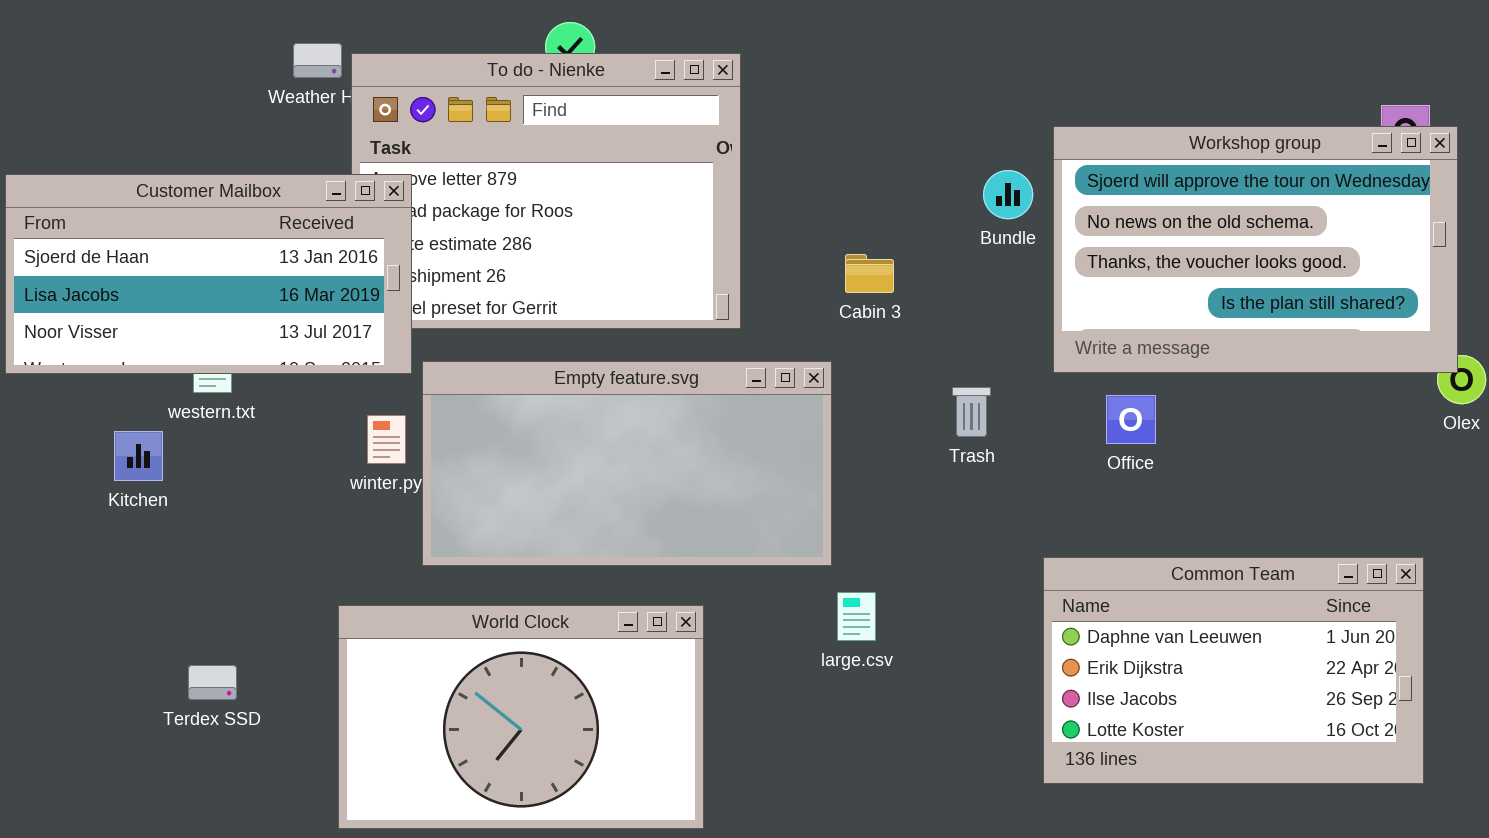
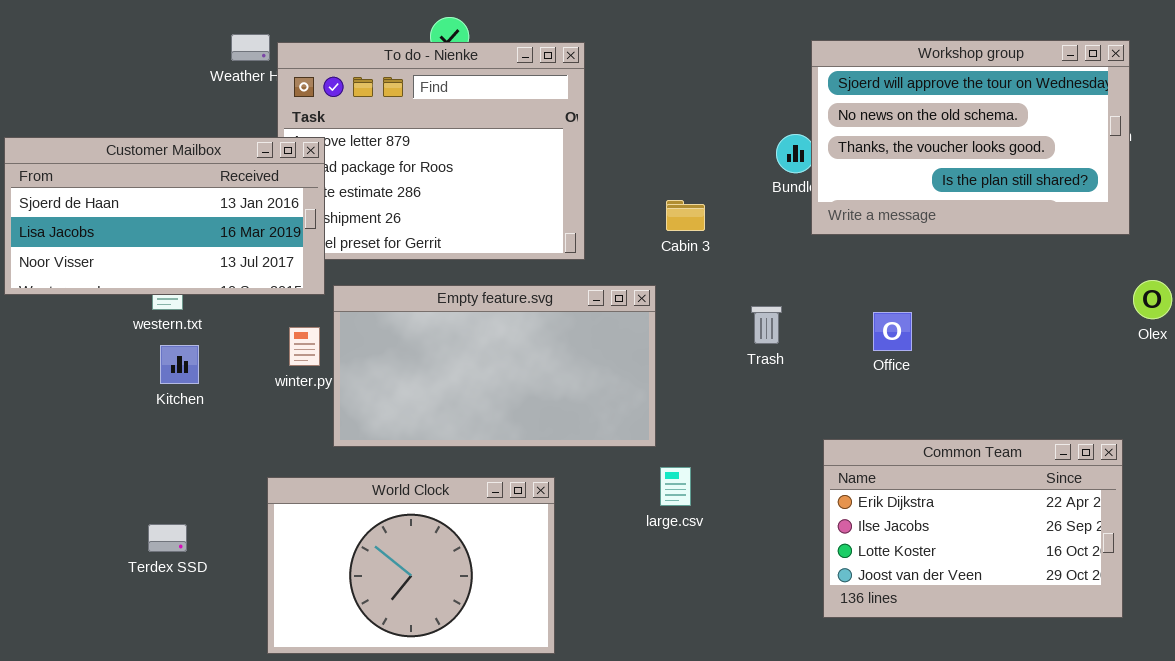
Workshop group: [1053,126,1458,373] -> [811,40,1130,235], moved
Kitchen: [114,431,163,481] -> [160,345,199,384], moved
Common Team: [1043,557,1424,784] -> [823,439,1123,618], scrolled down 1 row

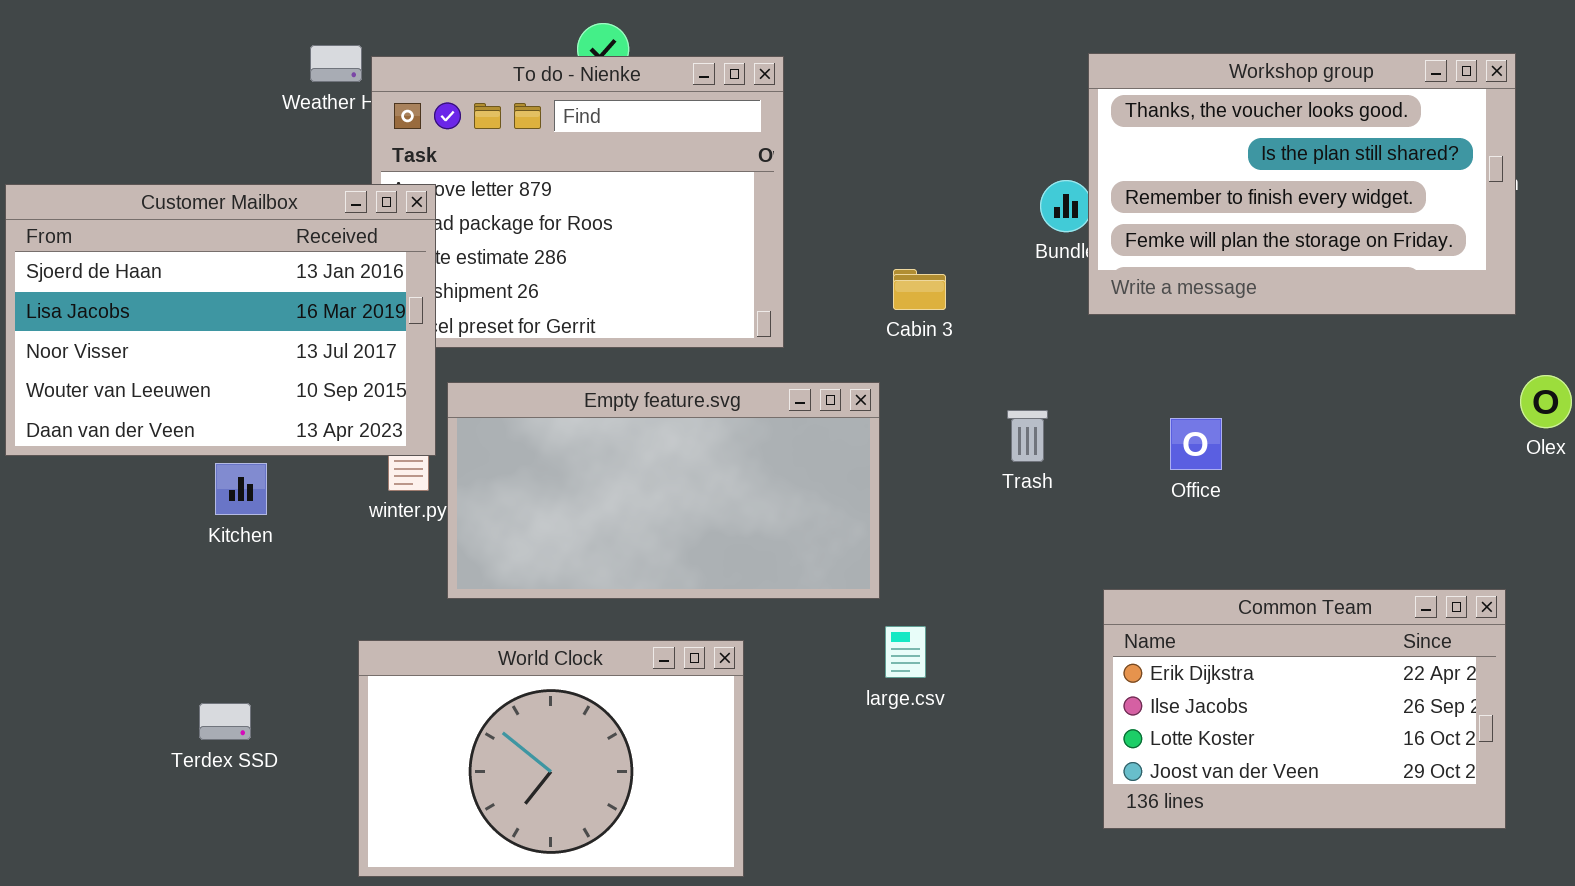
Workshop group: [811,40,1130,235] -> [1088,53,1516,315], scrolled down 2 rows
Customer Mailbox: [4,137,325,295] -> [5,184,436,456], resized

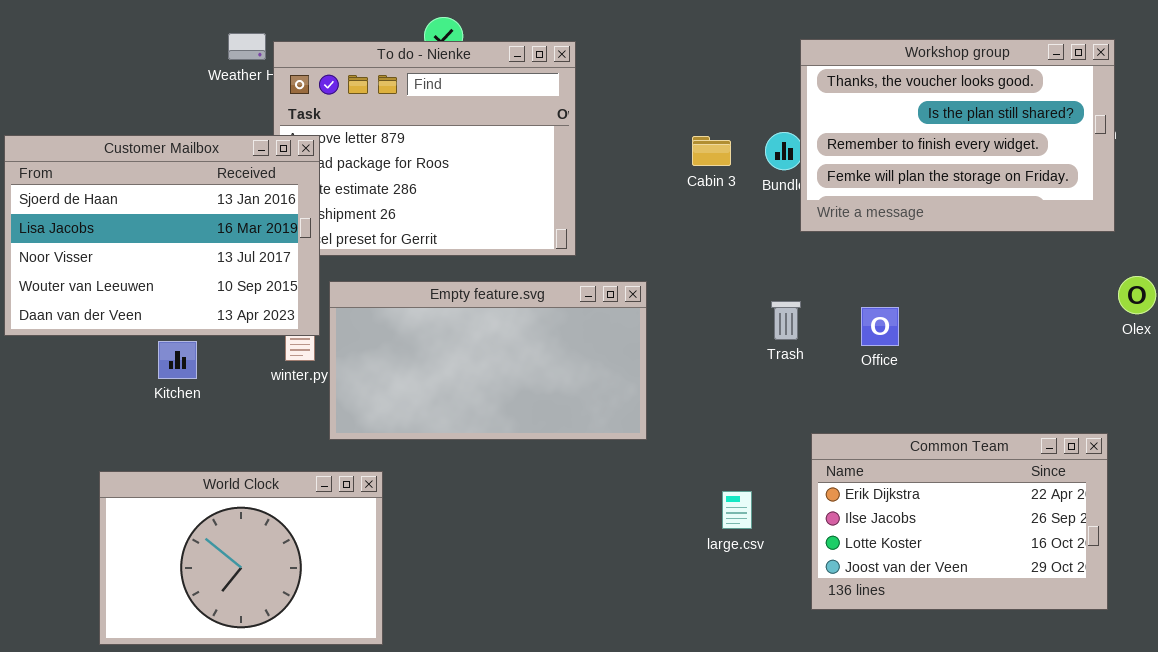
Cabin 3: [893,269,946,310] -> [692,136,731,166], moved
Trash: [1007,410,1048,462] -> [771,301,801,340], moved
large.csv: [885,626,926,678] -> [722,491,752,529], moved
World Clock: [358,640,744,877] -> [99,471,383,645], moved

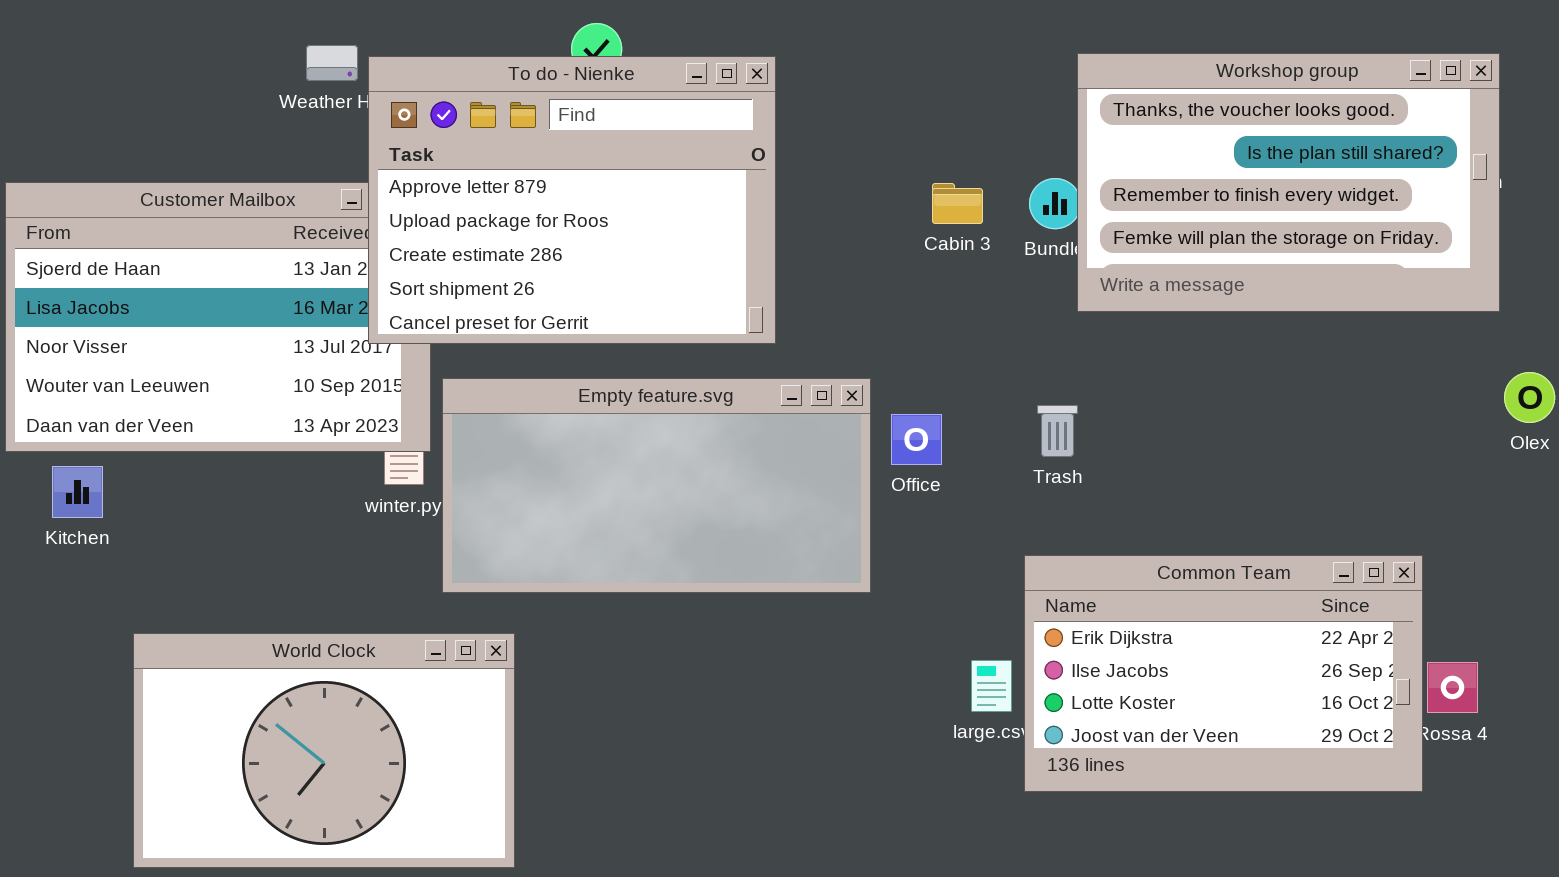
To do - Nienke: [273,41,576,256] -> [368,56,776,344], raised
Office: [861,307,899,346] -> [891,414,942,465], moved
Kitchen: [158,341,197,379] -> [52,466,103,518], moved
Common Team: [811,433,1108,610] -> [1024,555,1423,792], moved

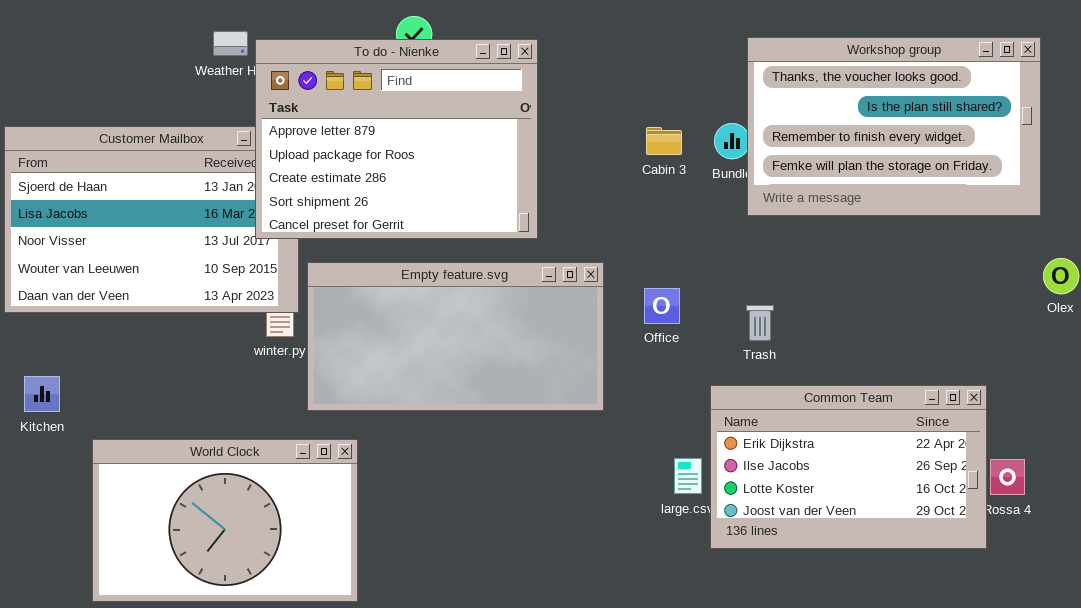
Trash: [1037,405,1078,457] -> [746,305,774,341], moved
Office: [891,414,942,465] -> [644,288,680,324], moved
Kitchen: [52,466,103,518] -> [24,376,60,412], moved

